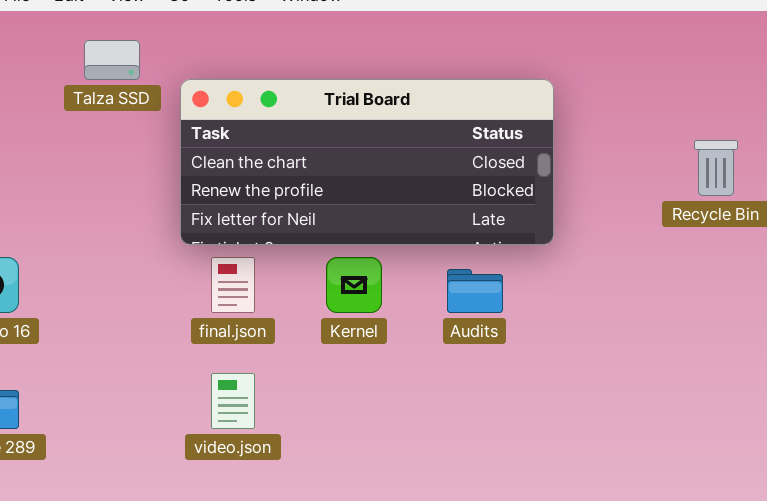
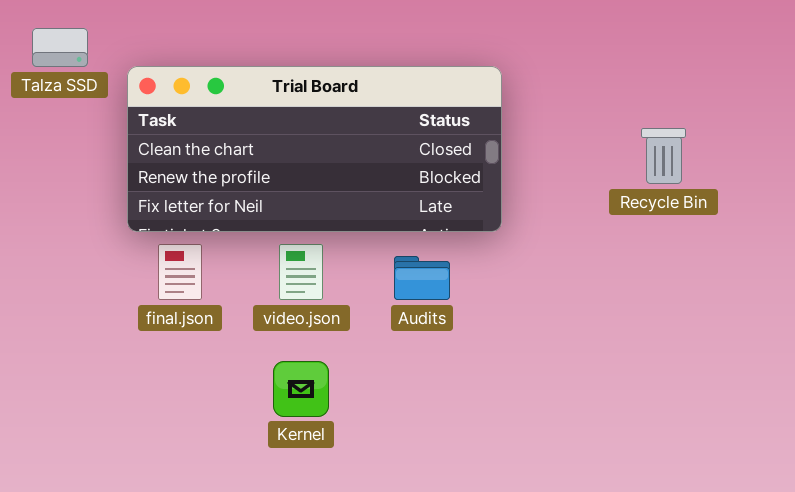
Kernel: [326,257,382,313] -> [273,361,329,417], moved
video.json: [211,373,255,429] -> [279,244,323,300], moved

